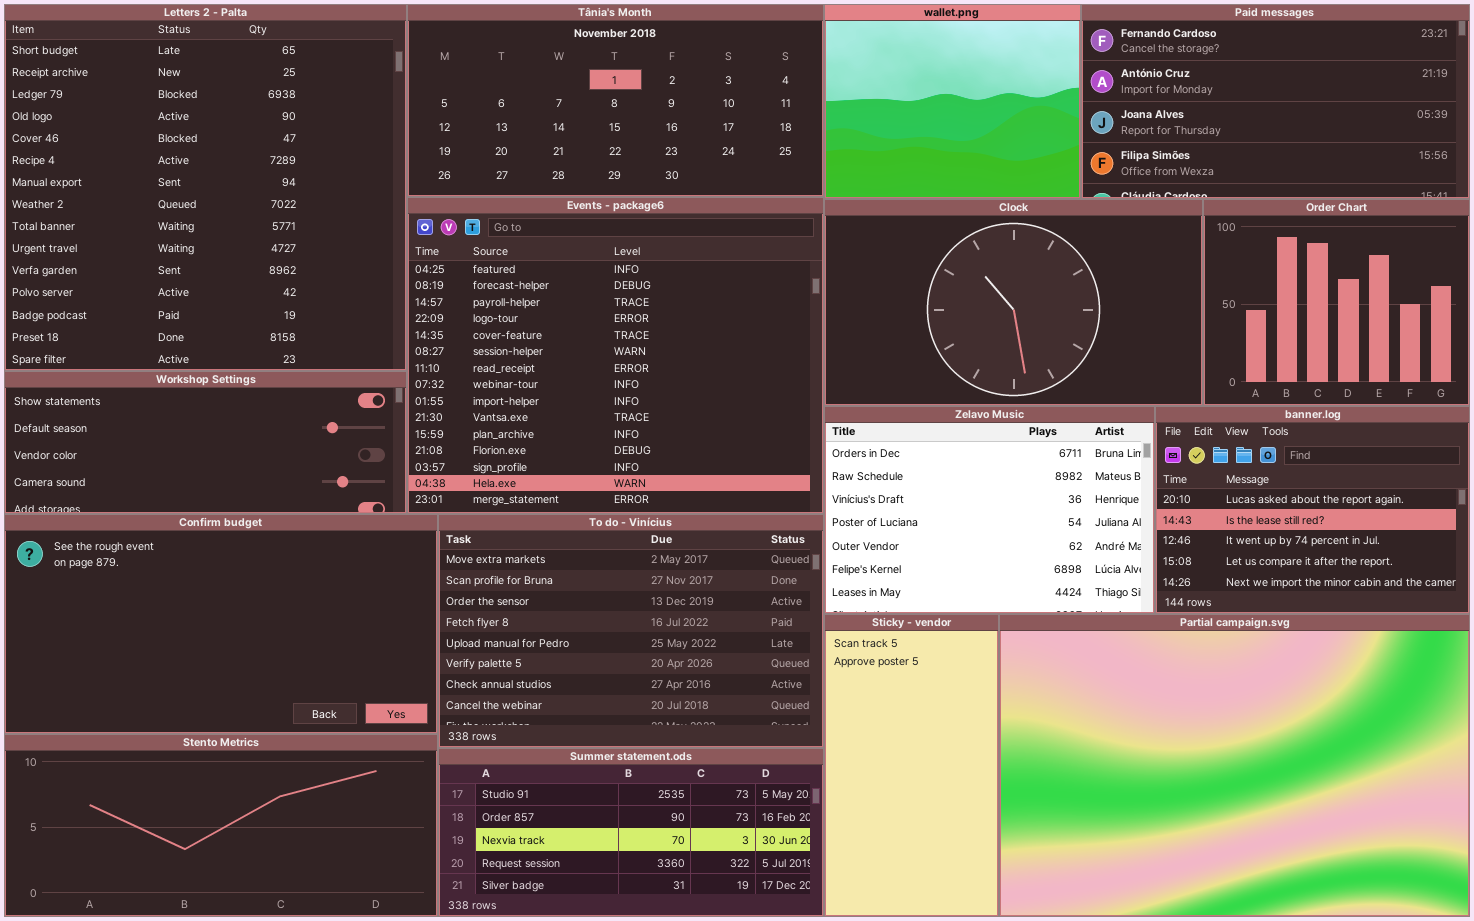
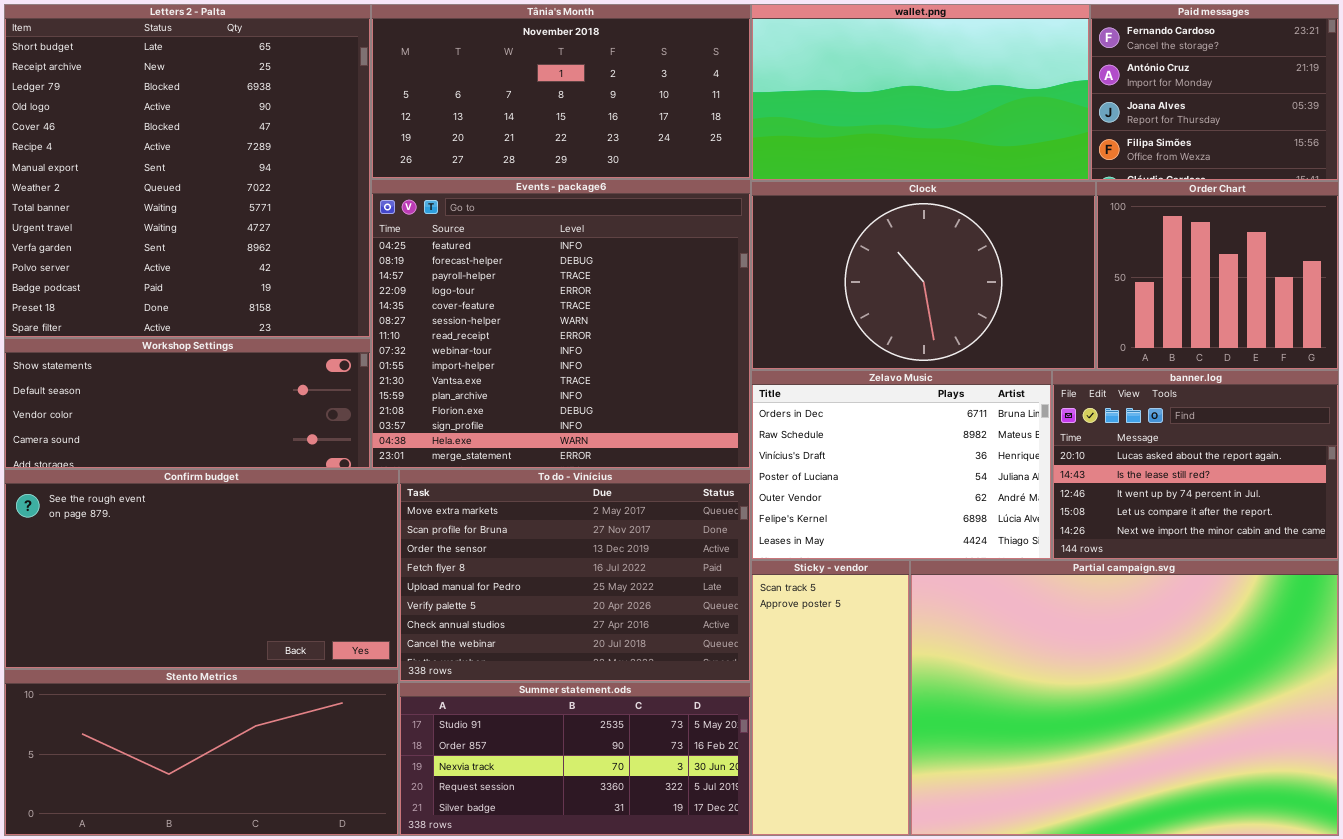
wallet.png: [824,4,1081,199] -> [751,4,1090,181], resized
Paid messages: [1081,4,1470,199] -> [1090,4,1339,181], resized

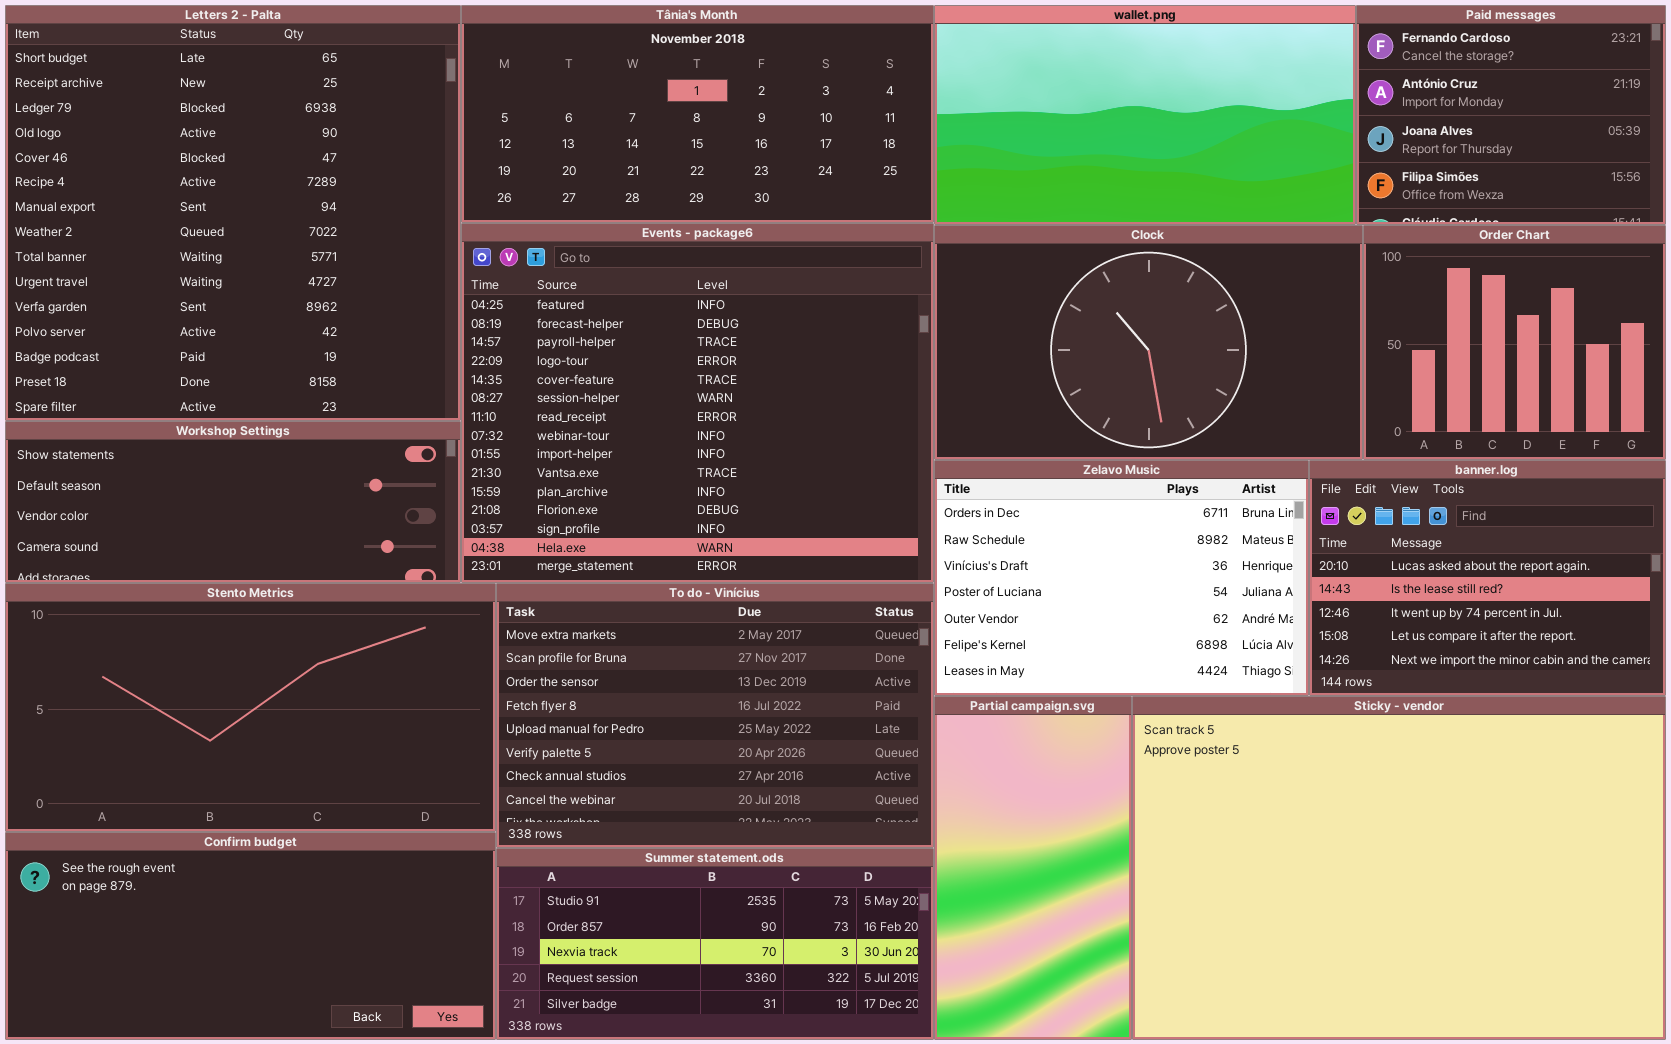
Confirm budget: [4,469,399,669] -> [5,832,496,1040], moved, resized
Sticky - vendor: [751,560,910,836] -> [1132,696,1666,1040], moved, resized
Partial campaign.svg: [910,560,1339,836] -> [934,696,1132,1040], moved, resized
Stento Metrics: [4,669,399,836] -> [5,583,496,832], moved, resized

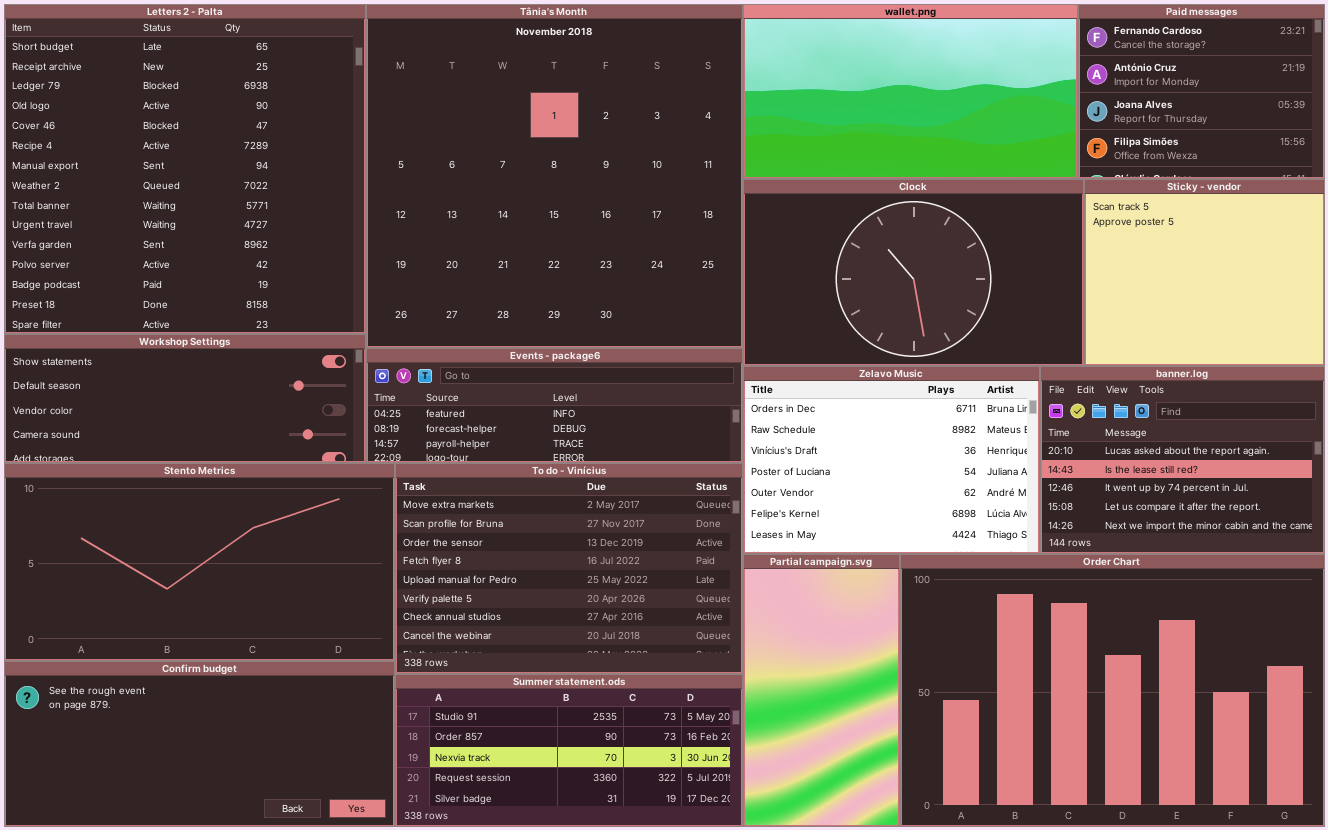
Tânia's Month: [461,5,934,223] -> [366,4,743,348], resized
Events - package6: [461,223,934,583] -> [366,348,743,463], resized
Order Chart: [1363,225,1666,460] -> [900,554,1325,827], moved, resized
Sticky - vendor: [1132,696,1666,1040] -> [1084,179,1325,366], moved, resized

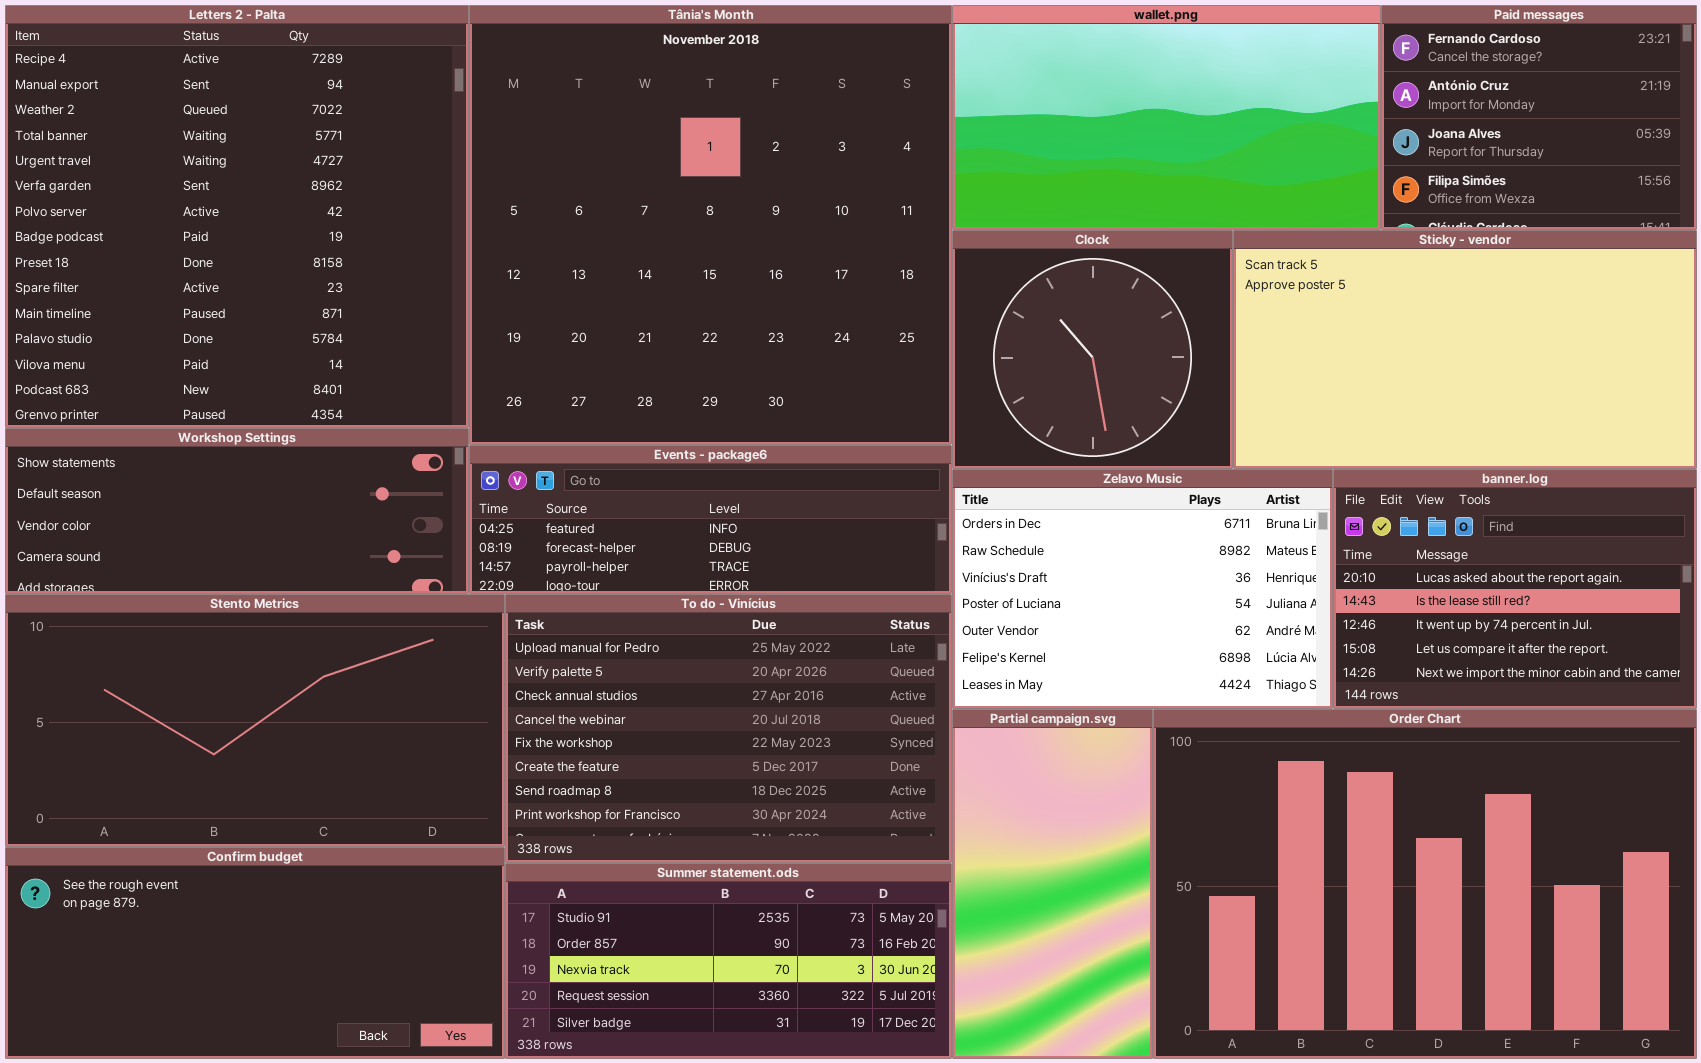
Letters 2 - Palta: [4,4,366,334] -> [5,5,469,428], scrolled down 5 rows
Clock: [743,179,1084,366] -> [952,230,1233,469], resized
Sticky - vendor: [1084,179,1325,366] -> [1233,230,1697,469], resized
To do - Vinícius: [395,463,743,674] -> [505,594,952,863], scrolled down 4 rows

